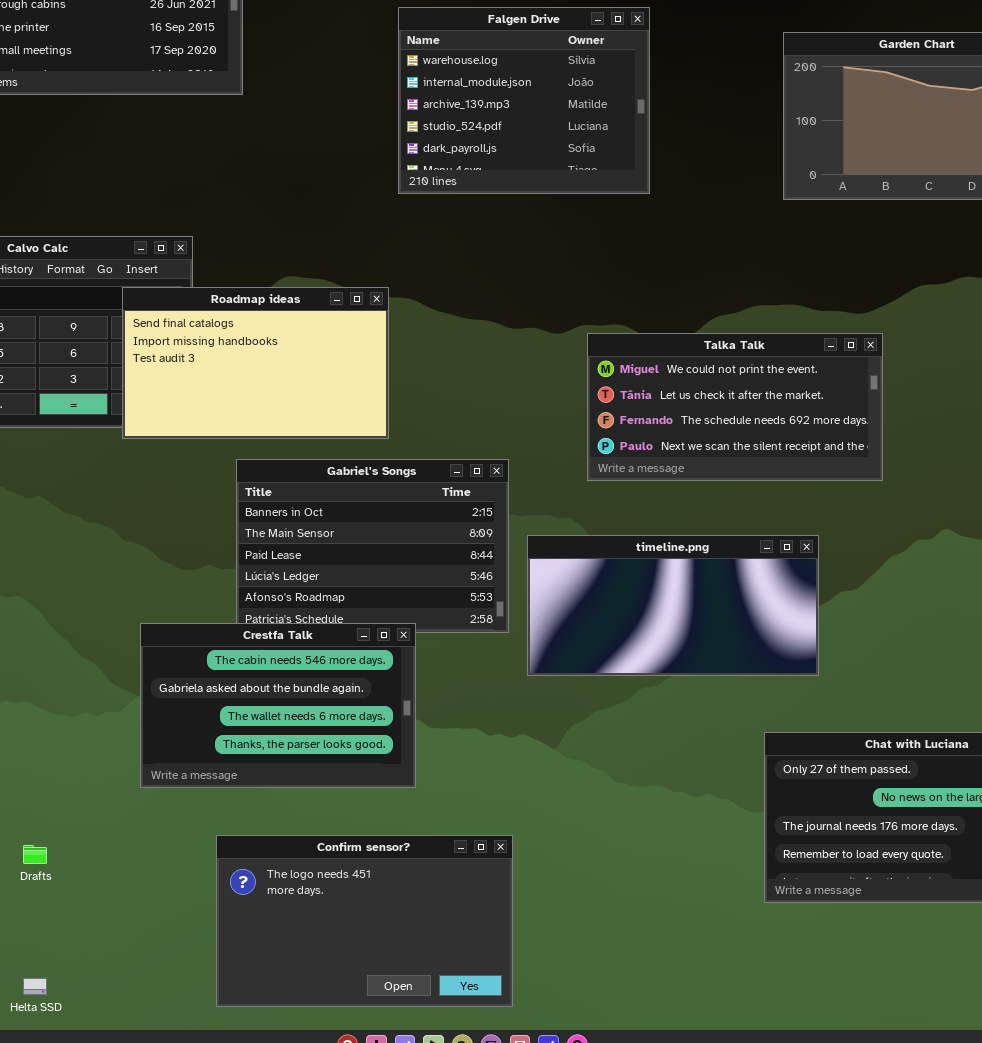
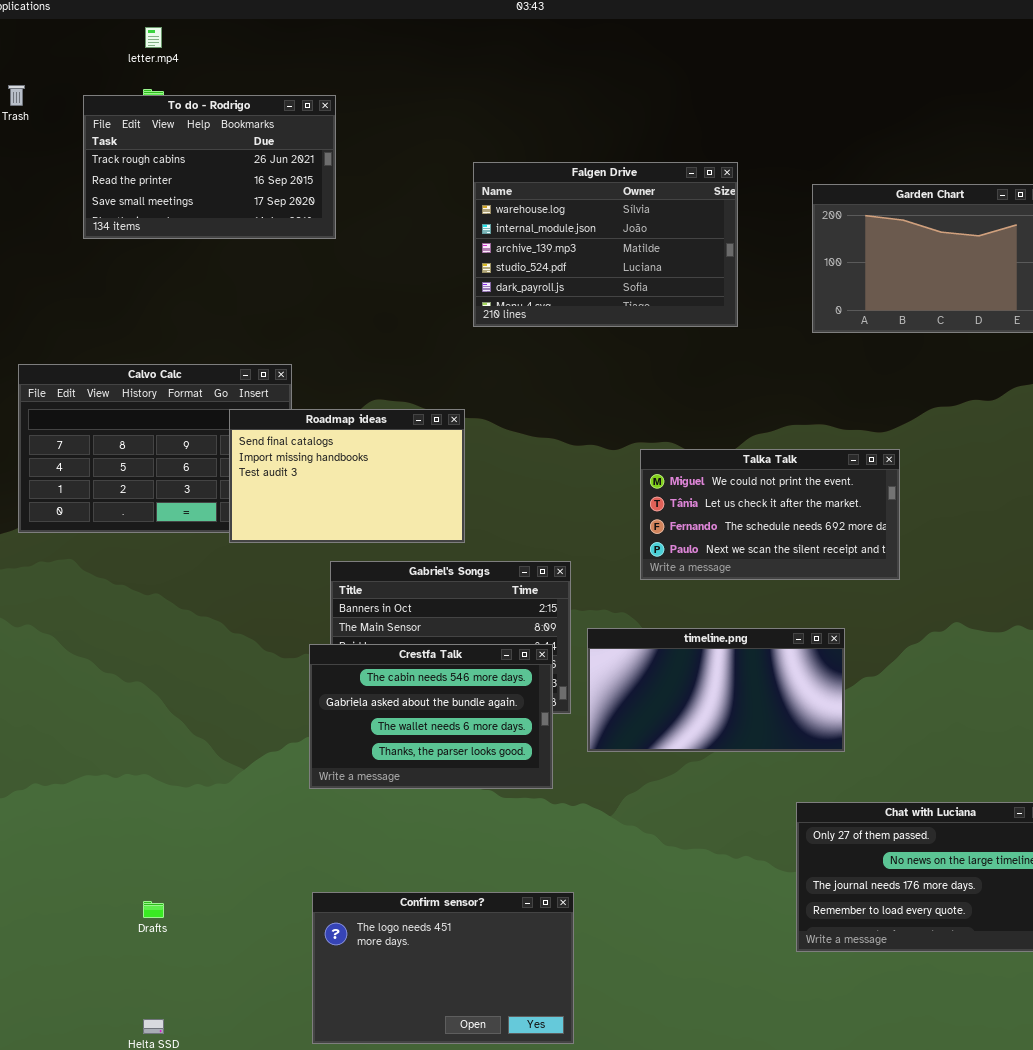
Falgen Drive: [398,7,650,194] -> [473,162,738,327], resized
Crestfa Talk: [140,623,416,788] -> [309,644,553,789], moved

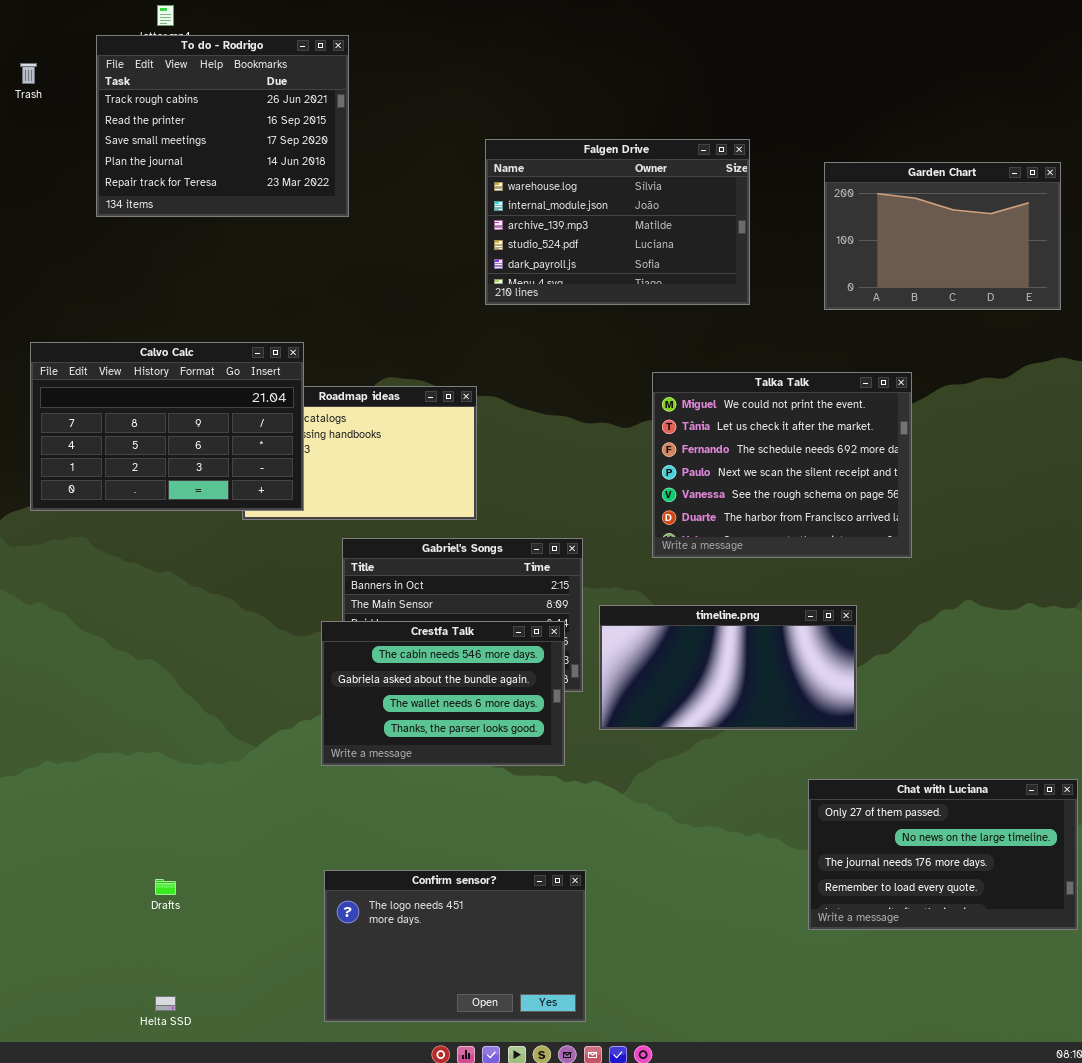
To do - Rodrigo: [83,95,336,239] -> [96,35,349,217], resized
Calvo Calc: [18,364,292,533] -> [30,342,304,511], raised
Talka Talk: [640,449,900,580] -> [652,372,912,558], resized

